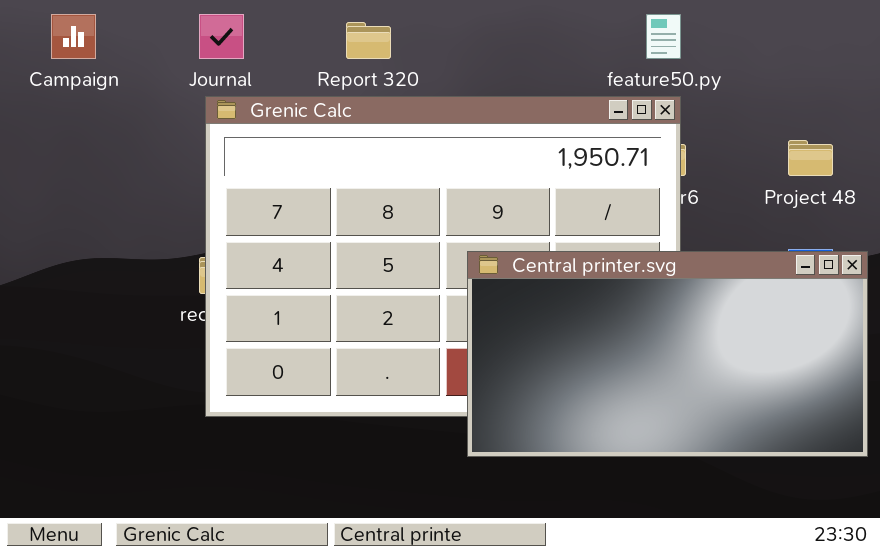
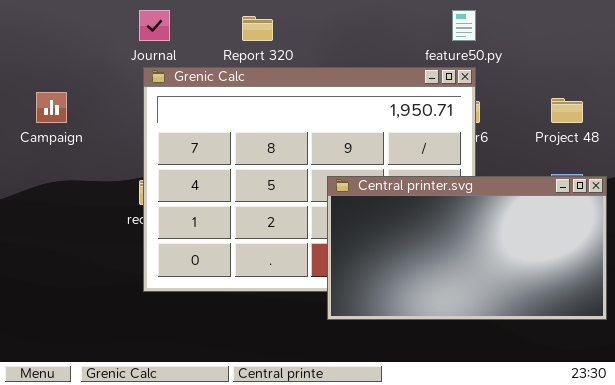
Campaign: [51,14,96,59] -> [36,92,67,123], moved

